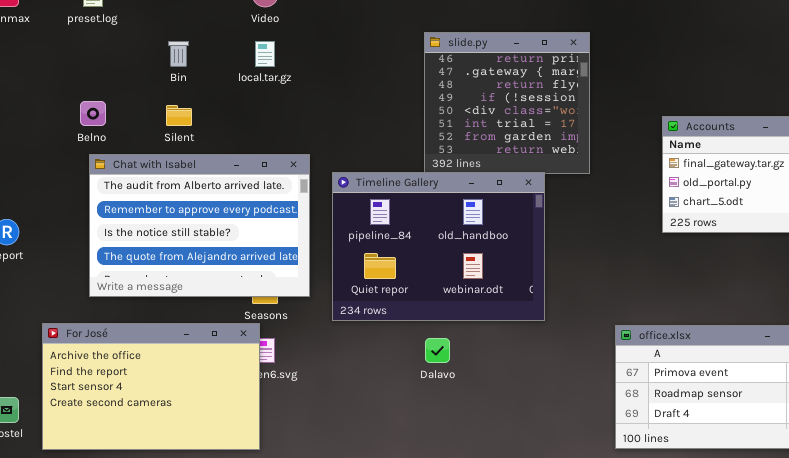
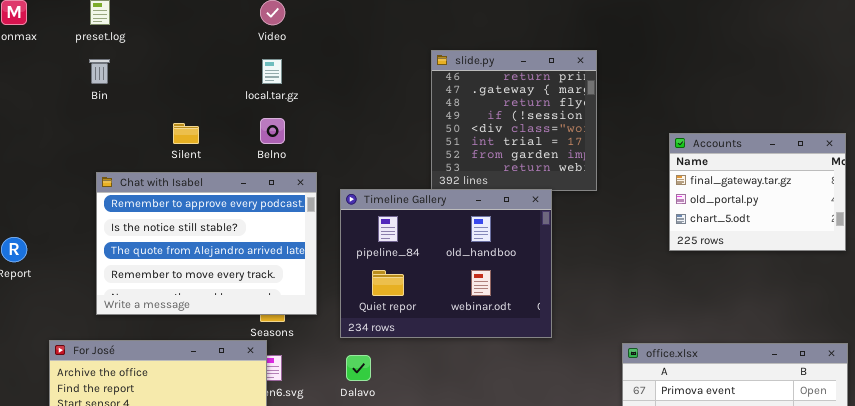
Bin: [168,41,189,67] -> [89,59,110,84], moved
Belno: [80,101,106,126] -> [260,118,285,144], moved
Chat with Isabel: [89,154,310,297] -> [96,172,317,315], scrolled down 1 row
Dalavo: [425,338,450,363] -> [346,355,371,381], moved

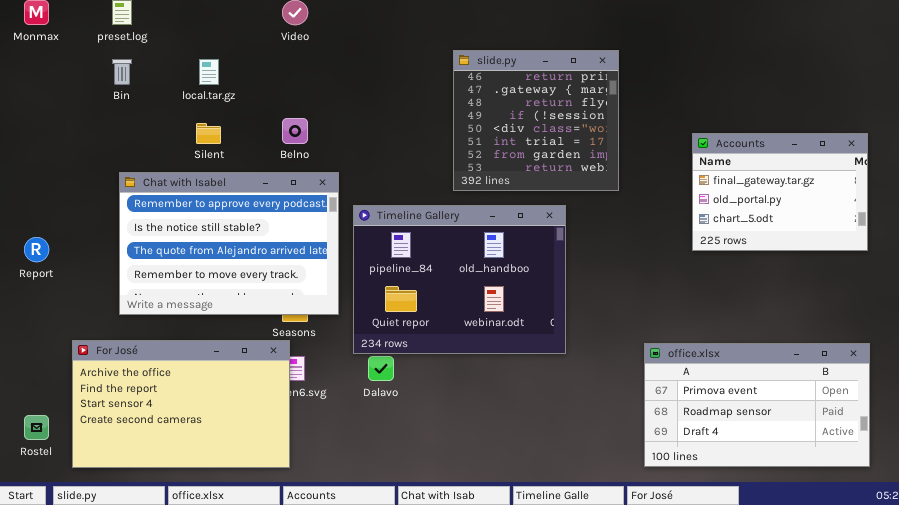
local.tar.gz: [262,59,282,84] -> [199,59,219,85], moved
Timeline Gallery: [340,189,552,338] -> [353,205,566,354], moved

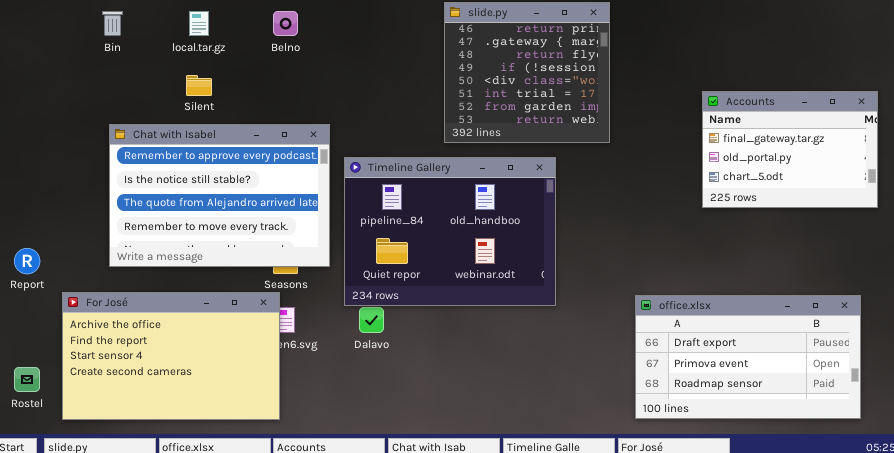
Belno: [282,118,308,144] -> [273,11,298,36], moved
Accounts: [692,133,868,251] -> [702,91,878,208], moved
Report: [24,237,49,262] -> [14,248,40,274], moved
office.xlsx: [644,343,870,467] -> [635,295,861,419], scrolled up 1 row

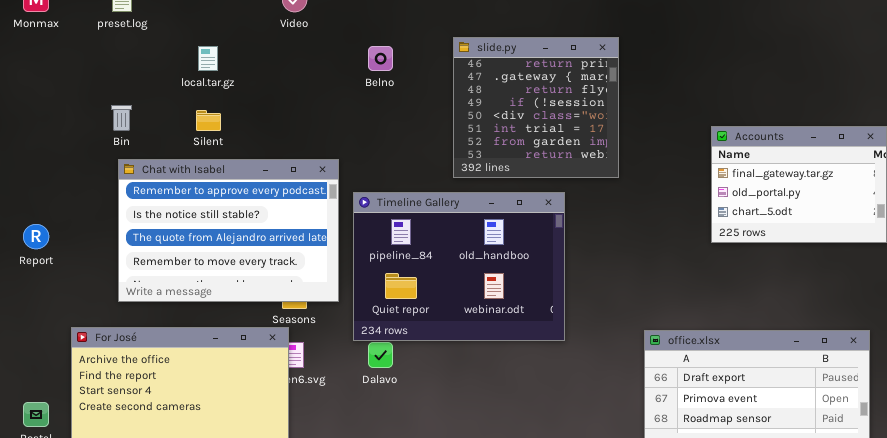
Bin: [102,11,123,36] -> [111,105,132,131], moved
Belno: [273,11,298,36] -> [368,46,393,71], moved
Report: [14,248,40,274] -> [23,224,49,249], moved

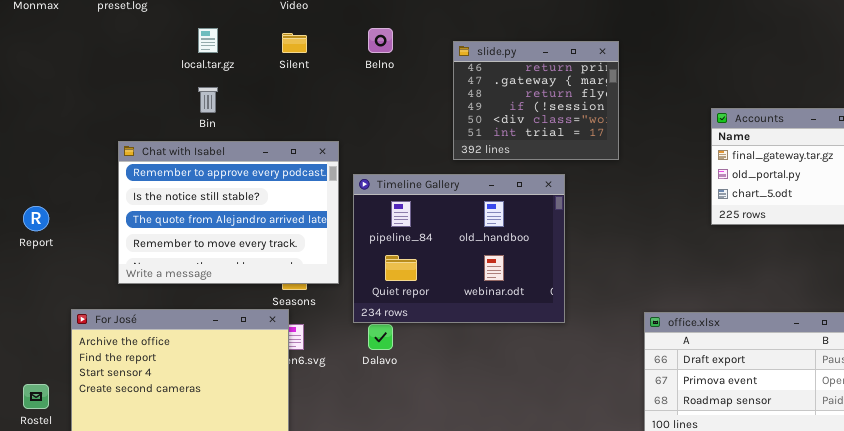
slide.py: [453,37,619,178] -> [453,41,619,160], resized
Bin: [111,105,132,131] -> [198,87,218,113], moved
Silent: [196,110,221,131] -> [282,33,307,53], moved

